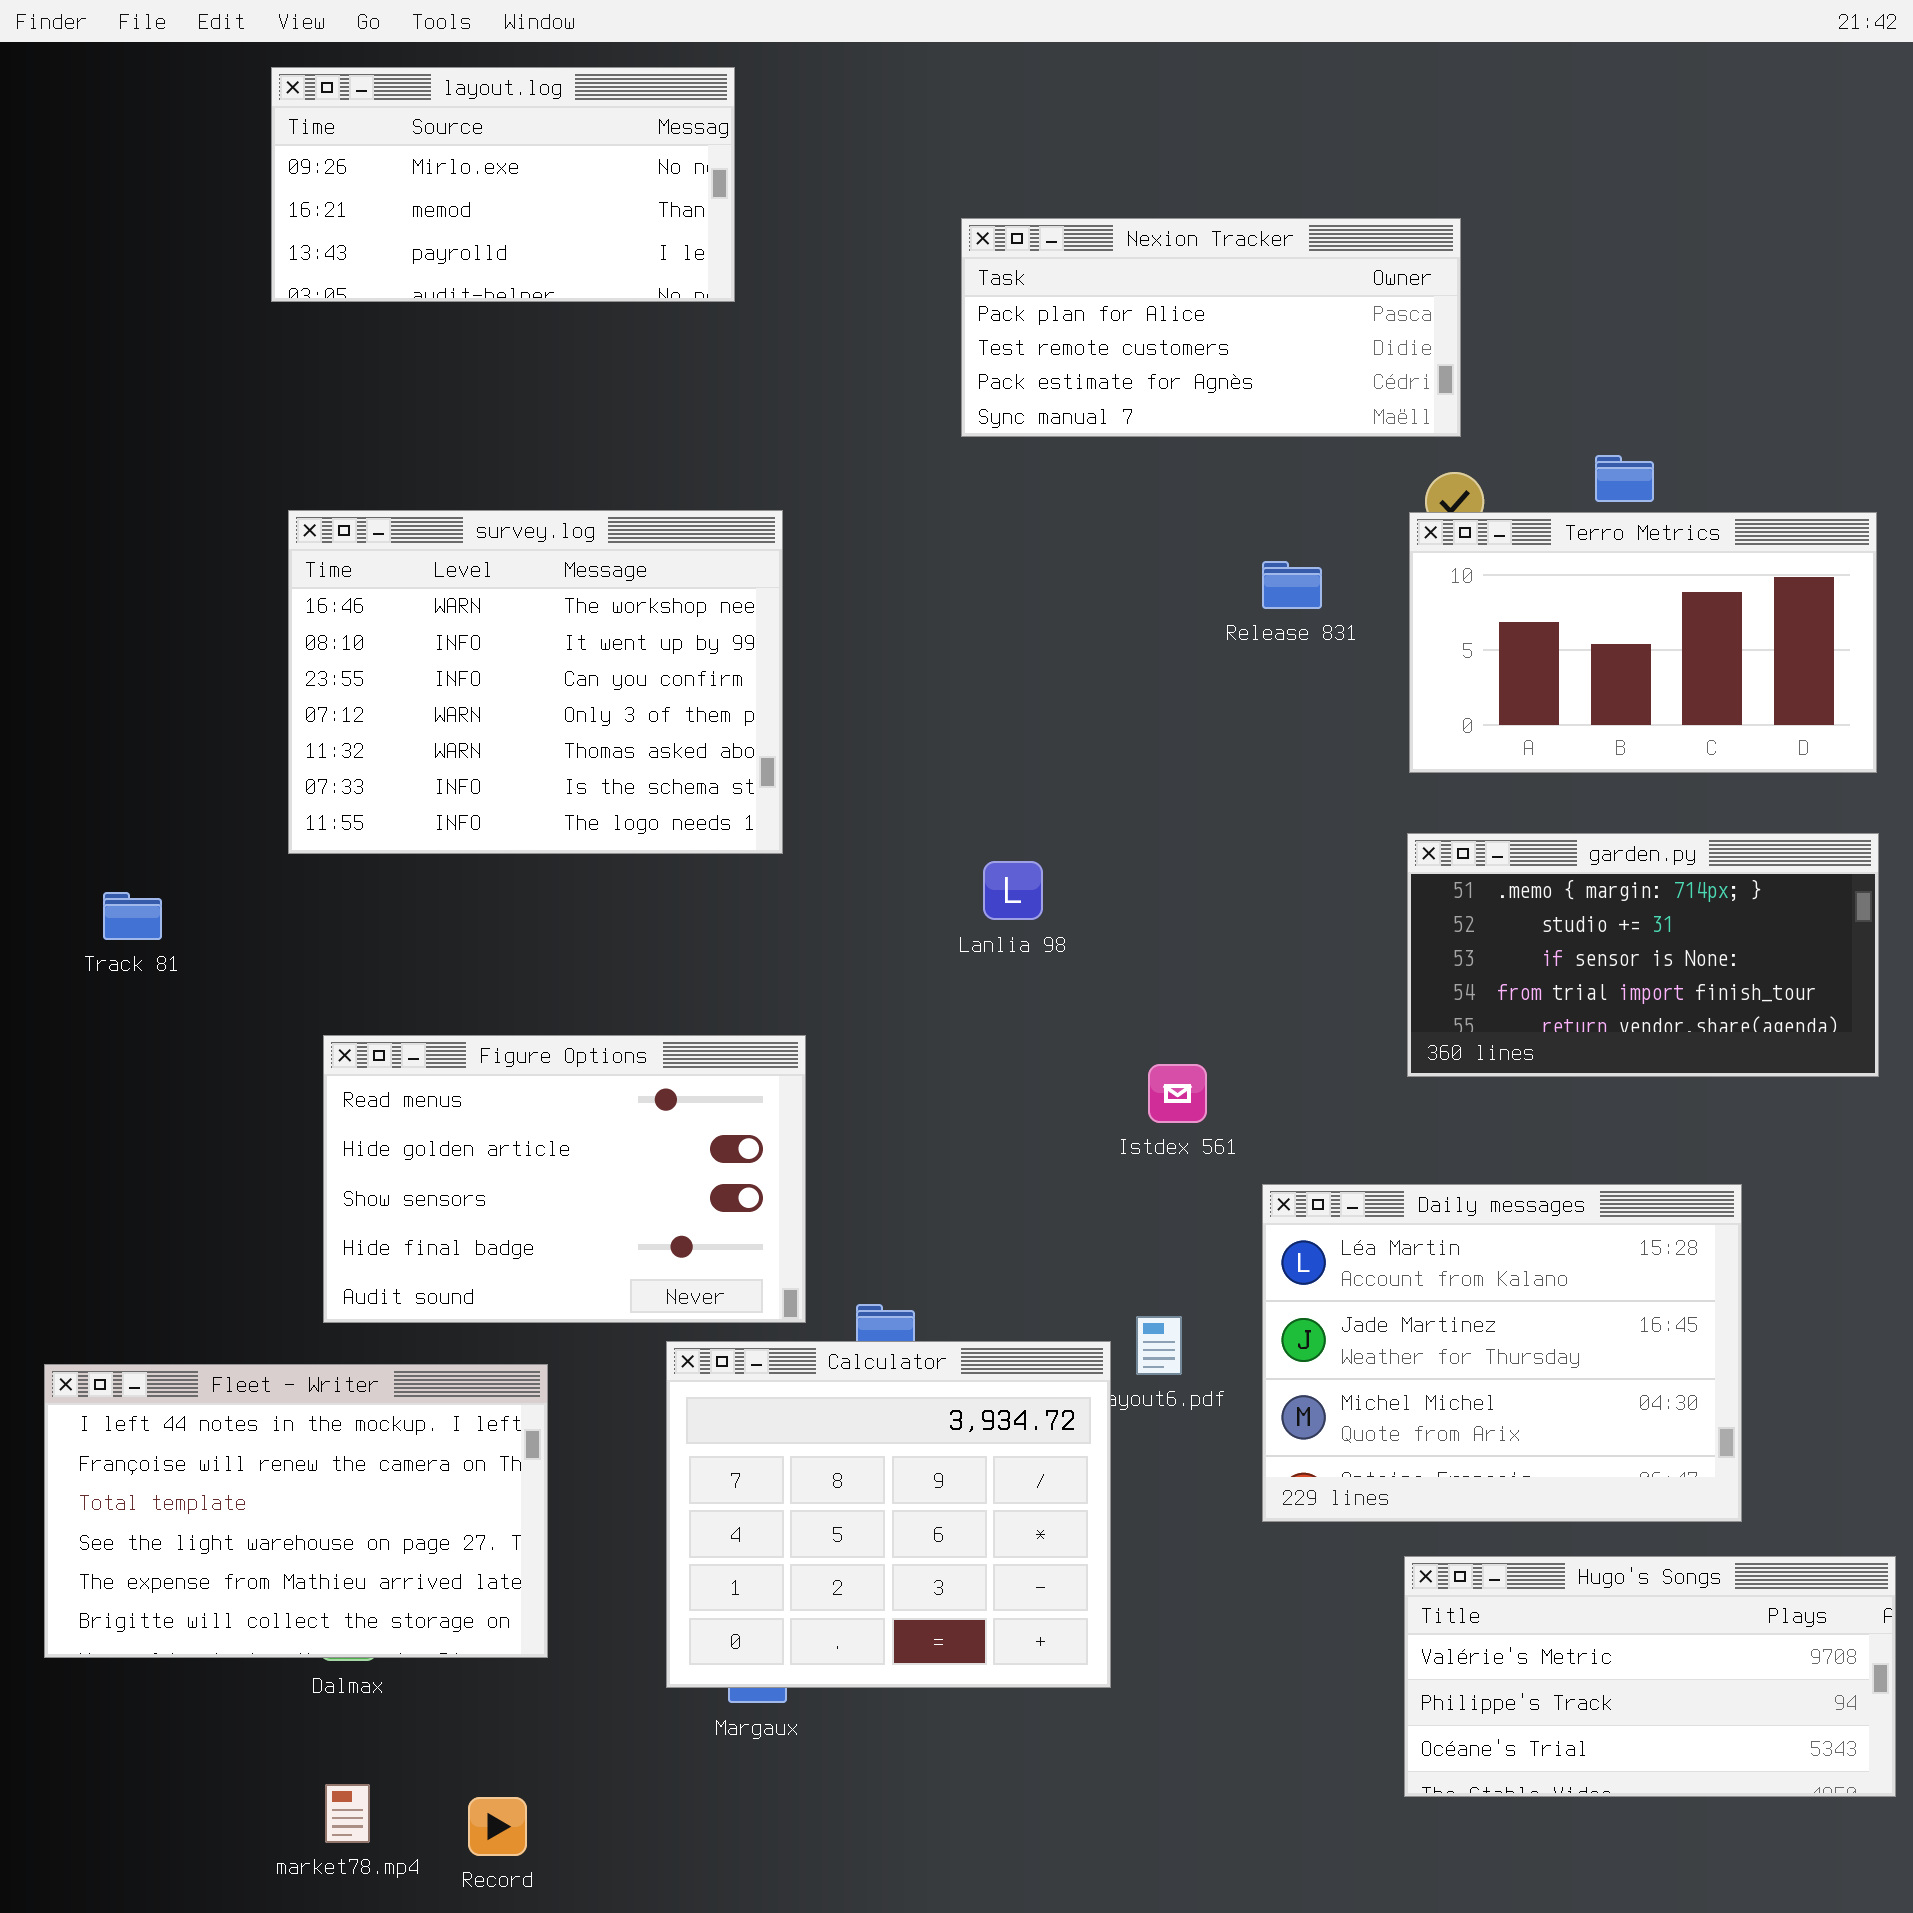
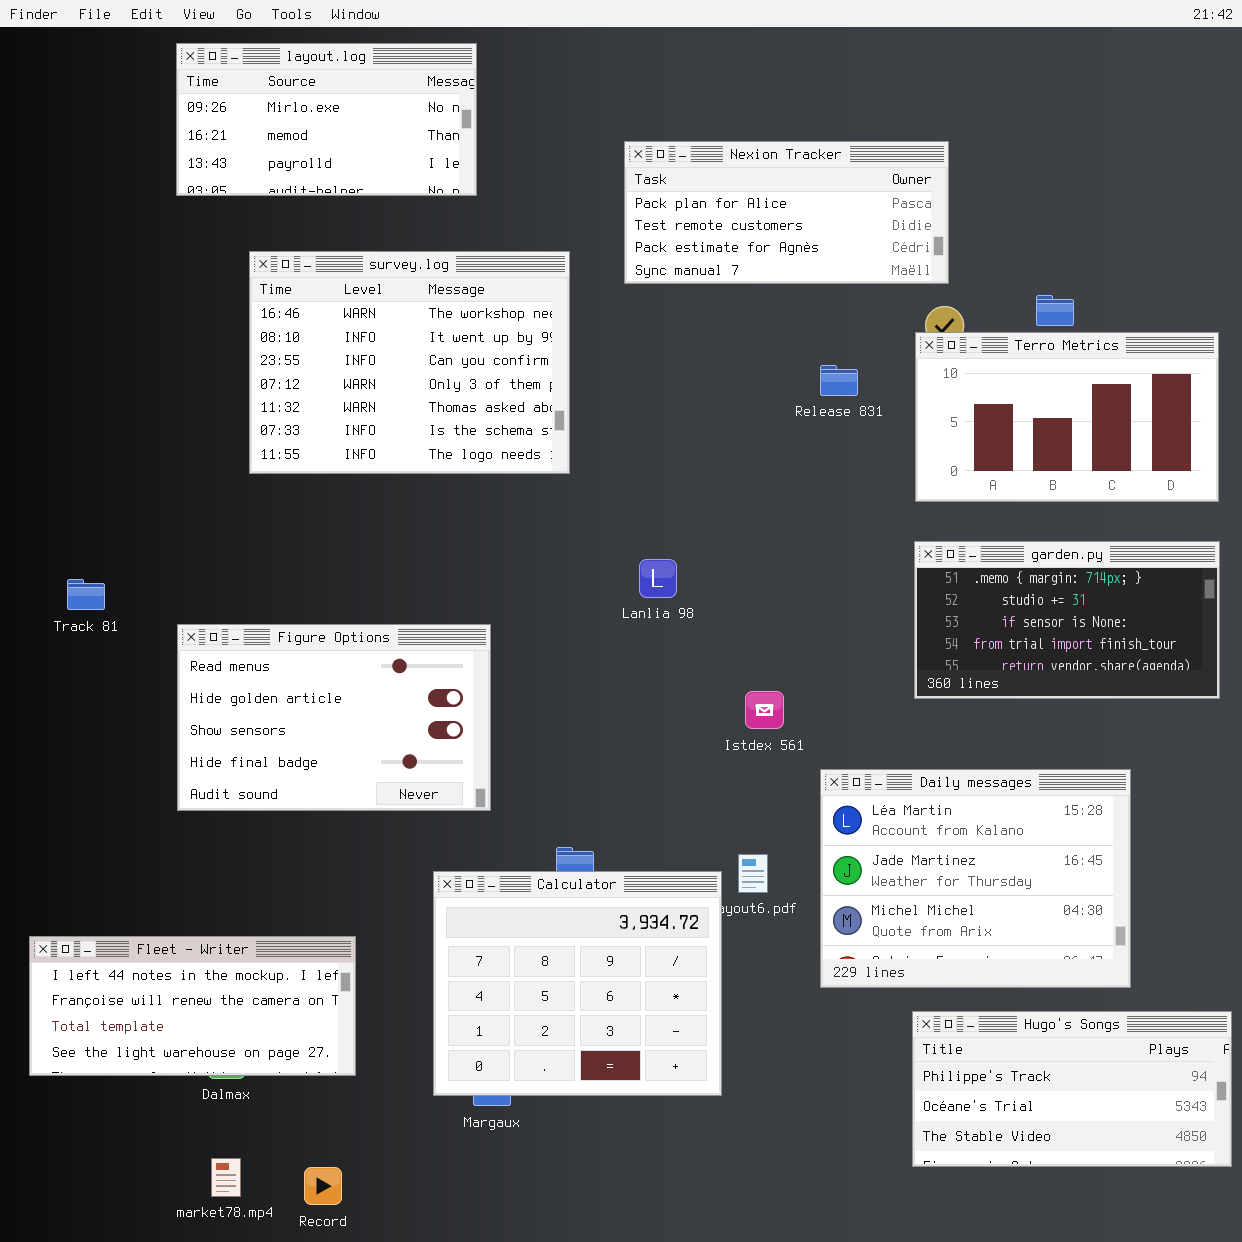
survey.log: [288,510,783,854] -> [249,251,570,474], moved
Figure Options: [323,1035,806,1323] -> [177,624,491,811], moved
Fleet - Writer: [44,1364,548,1658] -> [29,936,356,1076], resized
Hugo's Songs: [1404,1556,1896,1797] -> [912,1011,1232,1167], scrolled down 1 row

